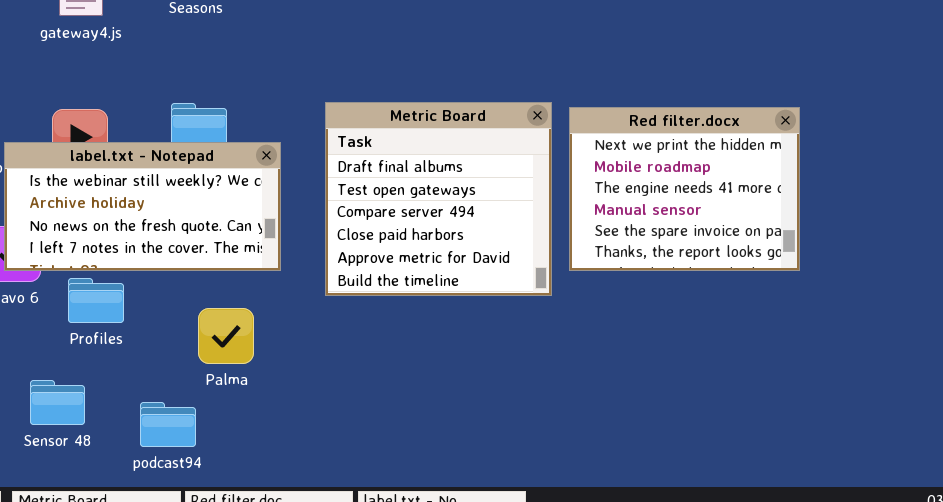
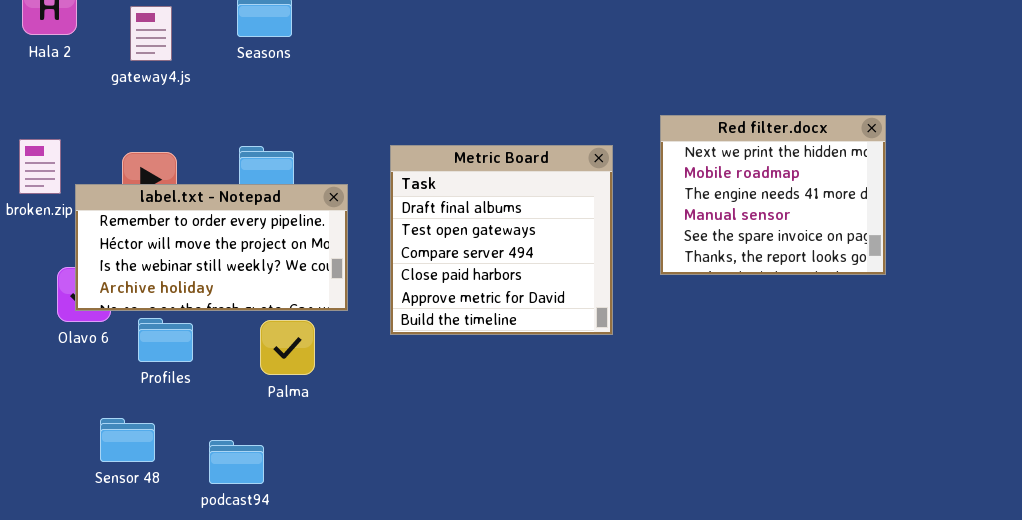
Red filter.docx: [569,107,800,271] -> [660,115,886,275], moved
label.txt - Notepad: [4,142,281,271] -> [75,184,348,311], scrolled up 2 rows
Palma: [198,308,254,364] -> [260,320,315,375], moved

